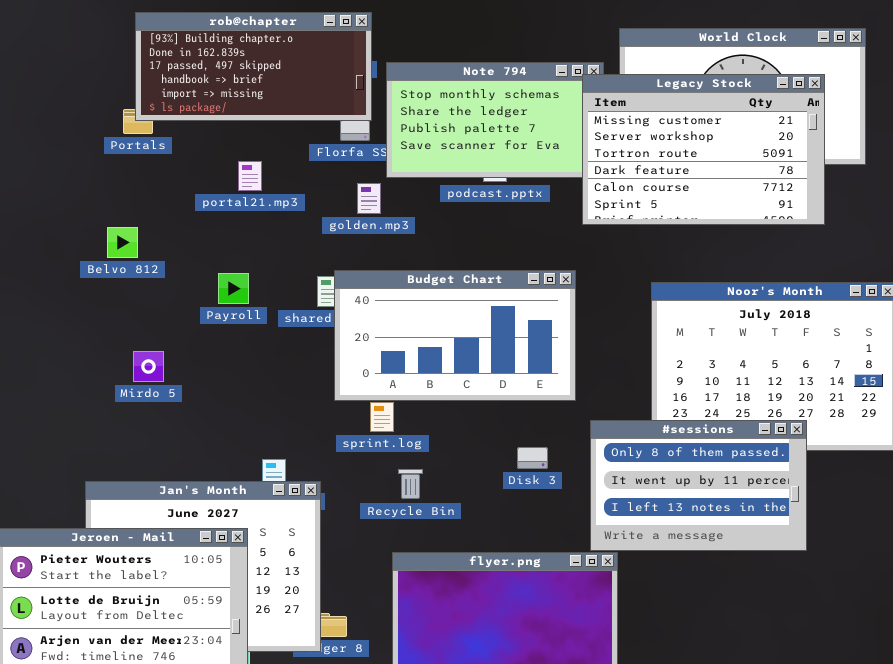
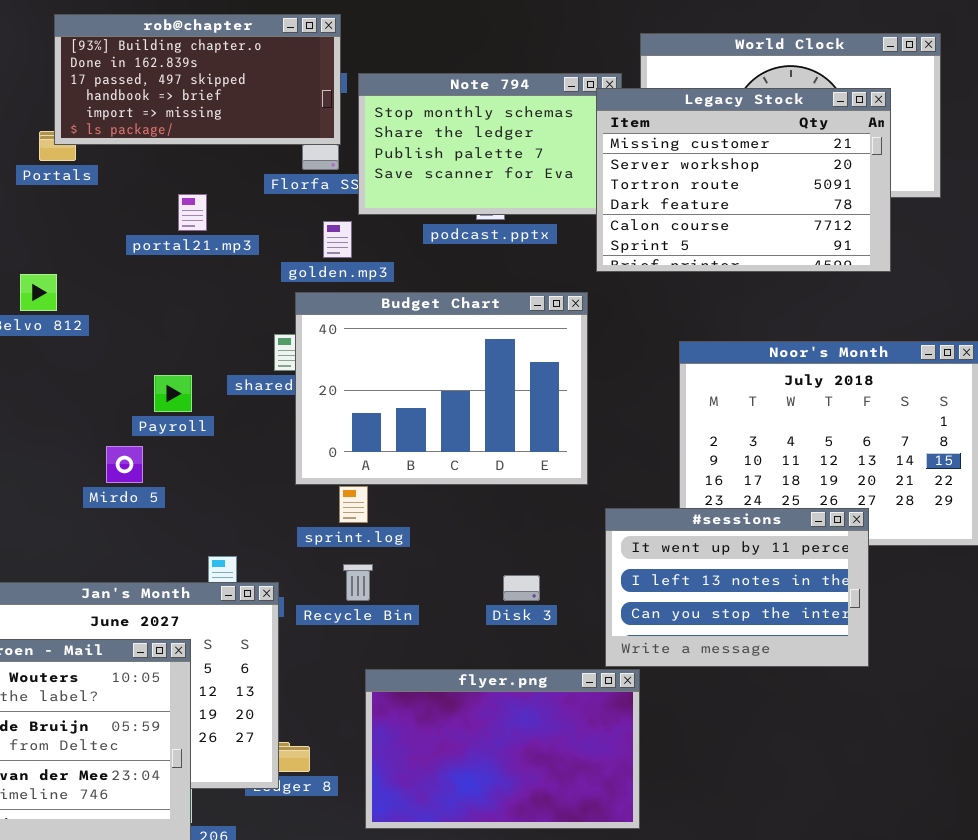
Budget Chart: [334,270,576,401] -> [295,292,588,485], resized
Payroll: [218,273,249,304] -> [154,375,192,412], moved
Mirdo 5: [133,351,164,382] -> [106,446,143,483], moved
#sessions: [590,420,807,551] -> [605,508,869,667], scrolled down 1 row
Disk 3: [517,447,548,469] -> [503,575,540,601], moved
Recycle Bin: [398,469,423,499] -> [343,564,373,601], moved

